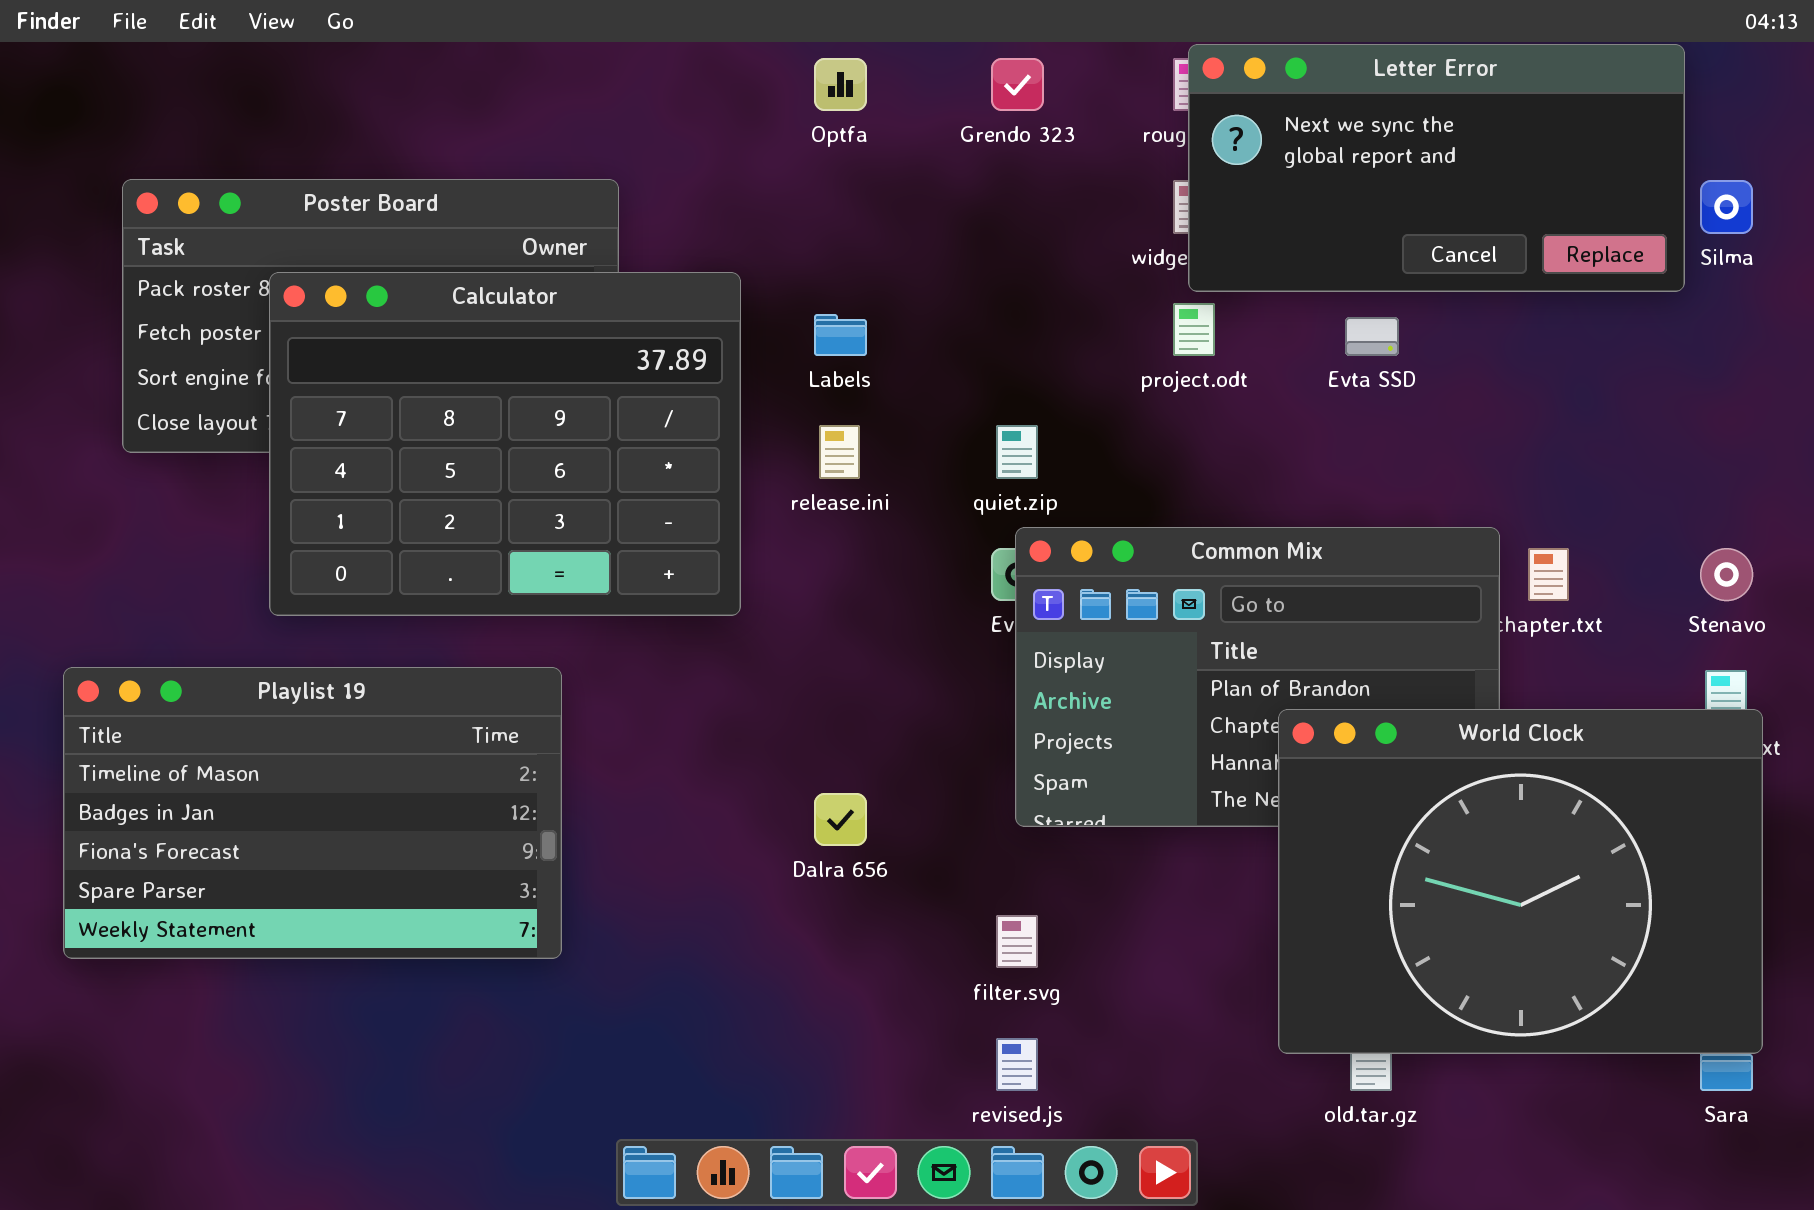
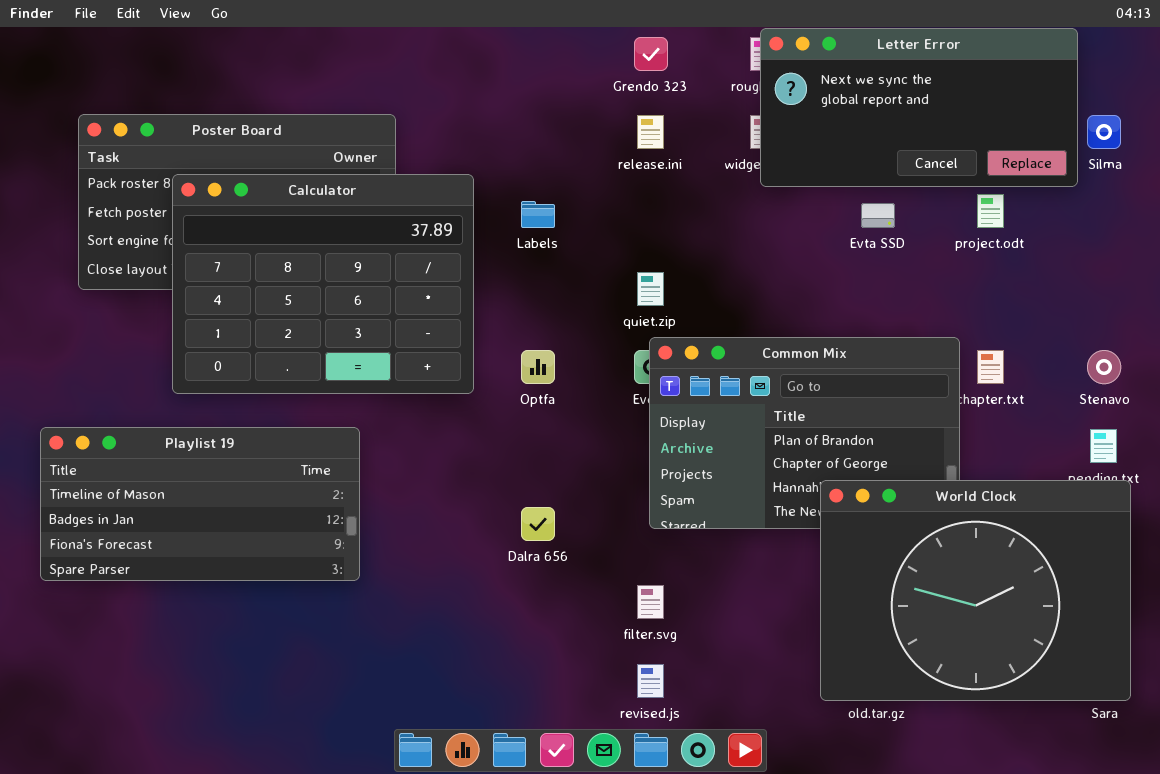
Optfa: [814,58,867,111] -> [521,350,555,384], moved
project.odt: [1173,303,1215,356] -> [977,194,1004,228], moved
release.ini: [819,425,860,479] -> [637,115,664,149], moved
Playlist 19: [63,667,562,959] -> [40,427,360,581], resized
World Clock: [1278,709,1763,1054] -> [820,480,1131,701], moved

